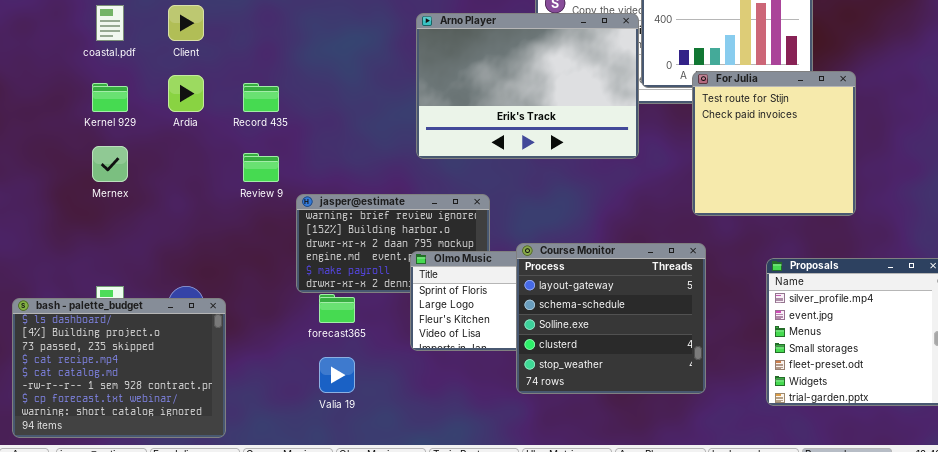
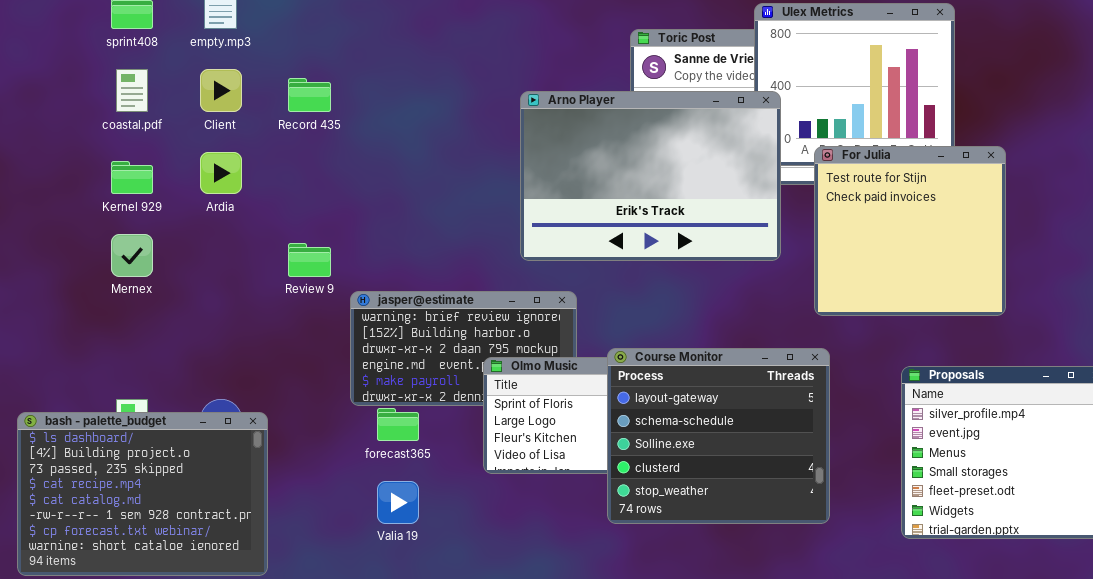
Arno Player: [416,13,639,159] -> [520,91,781,261], moved
Record 435: [243,83,279,112] -> [288,78,331,112], moved

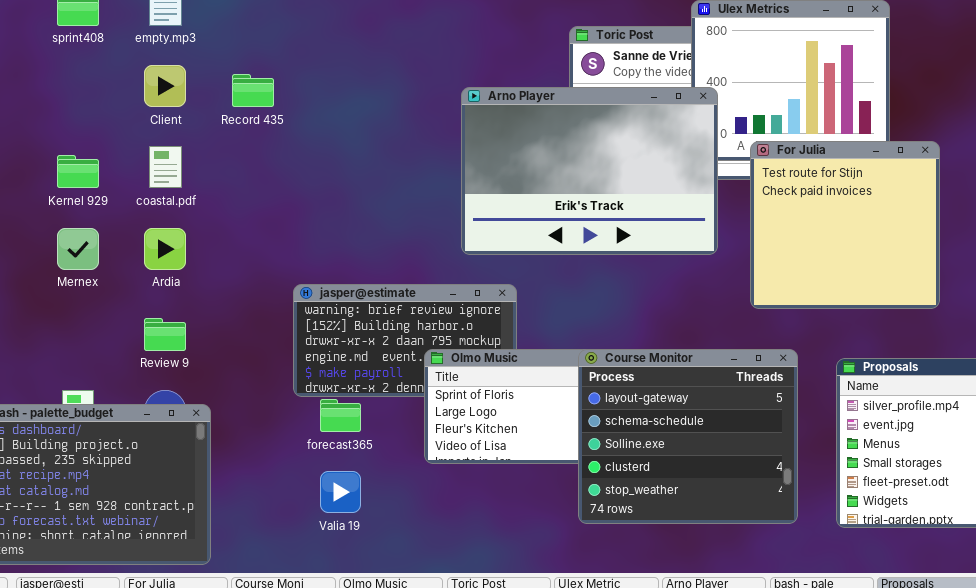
coastal.pdf: [116,69,148,112] -> [149,146,182,188], moved
Ardia: [200,152,242,194] -> [144,228,186,270], moved
Review 9: [288,243,331,277] -> [144,318,186,351], moved
Course Monitor: [607,348,830,524] -> [578,349,798,524], moved

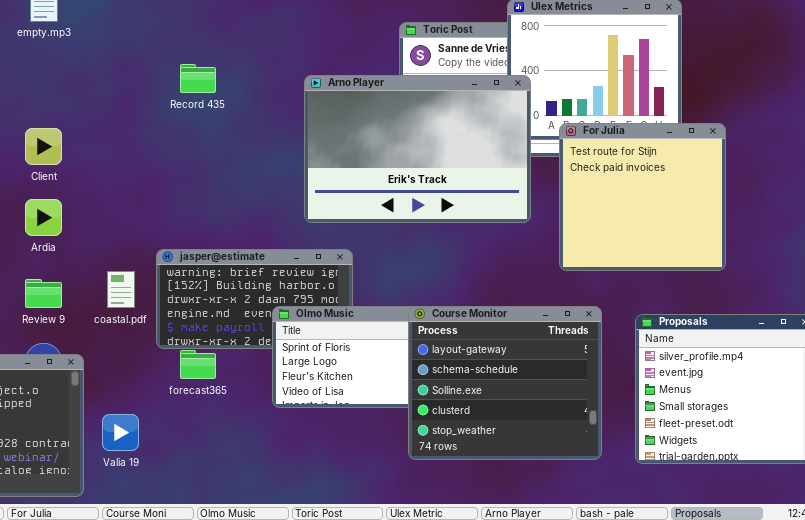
Client: [144,65,186,107] -> [25,128,62,165], moved
Record 435: [232,74,274,107] -> [180,64,216,93], moved
coastal.pdf: [149,146,182,188] -> [107,271,135,308], moved
Valia 19: [320,471,361,513] -> [102,414,139,451], moved

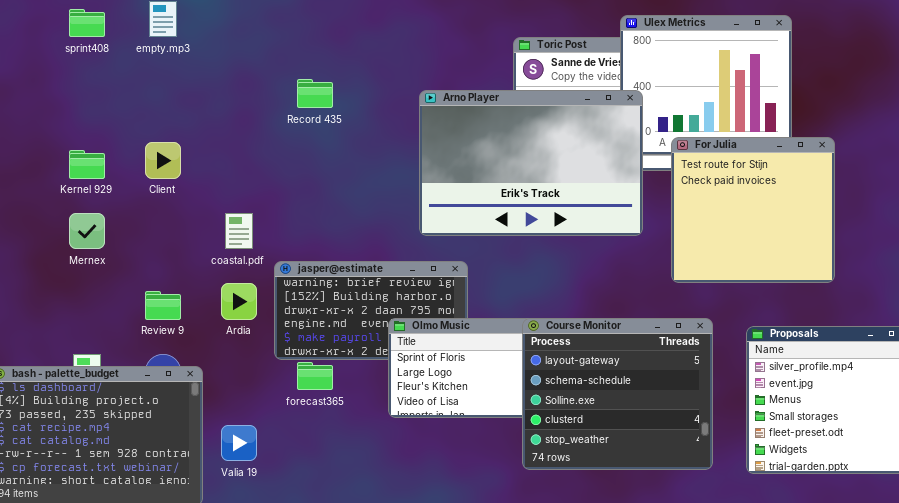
Ardia: [25,199,62,236] -> [221,283,257,320], moved
coastal.pdf: [107,271,135,308] -> [225,213,253,249], moved

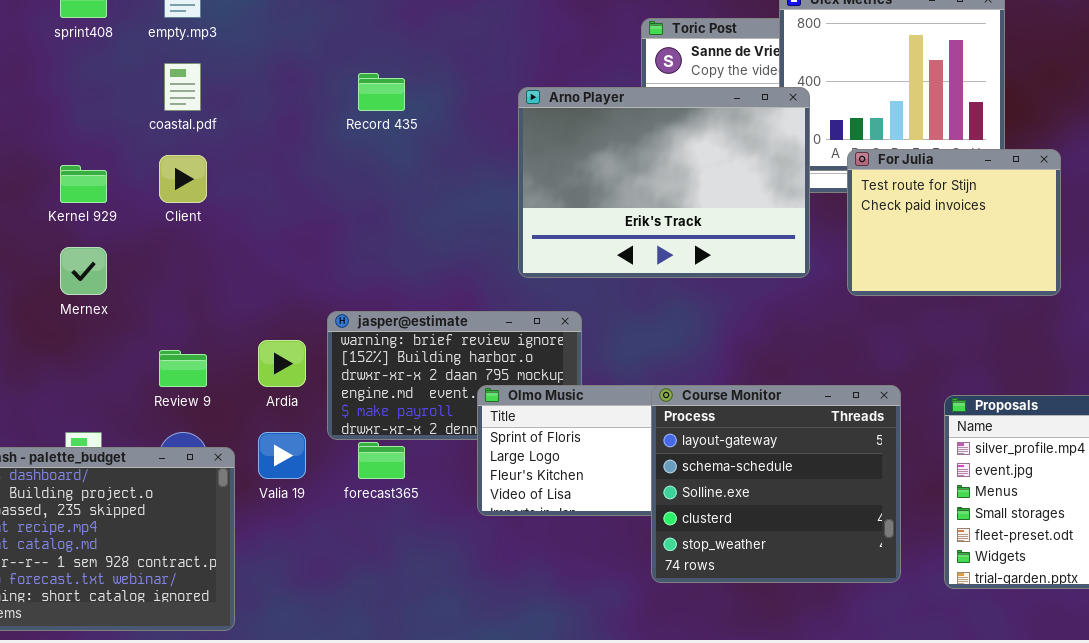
For Julia: [671,137,835,283] -> [847,149,1061,296], resized
coastal.pdf: [225,213,253,249] -> [164,63,201,111], moved
Valia 19: [221,425,257,461] -> [258,432,306,479], moved

